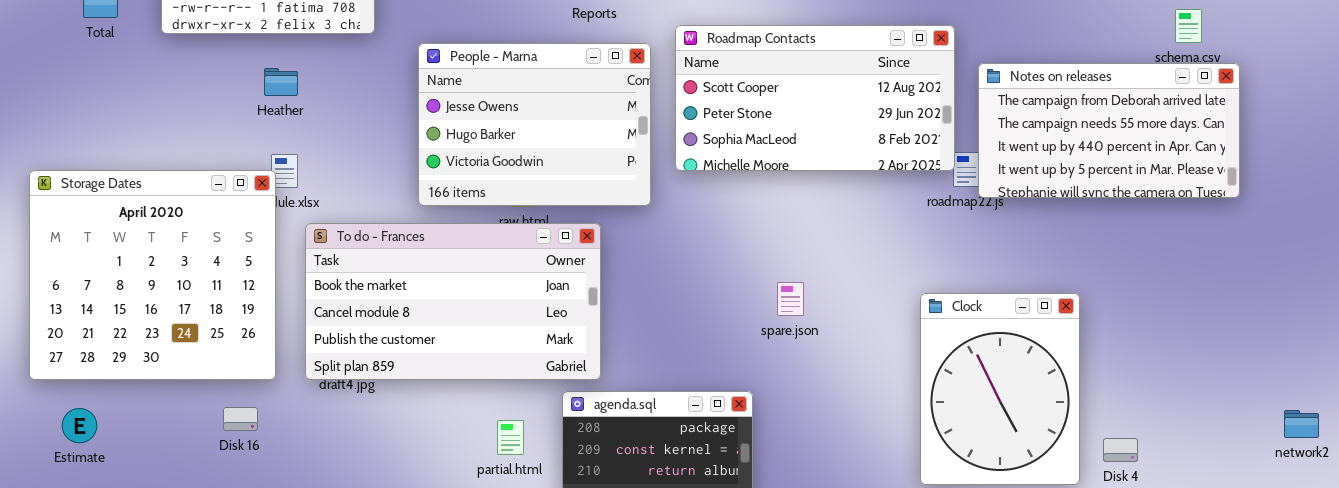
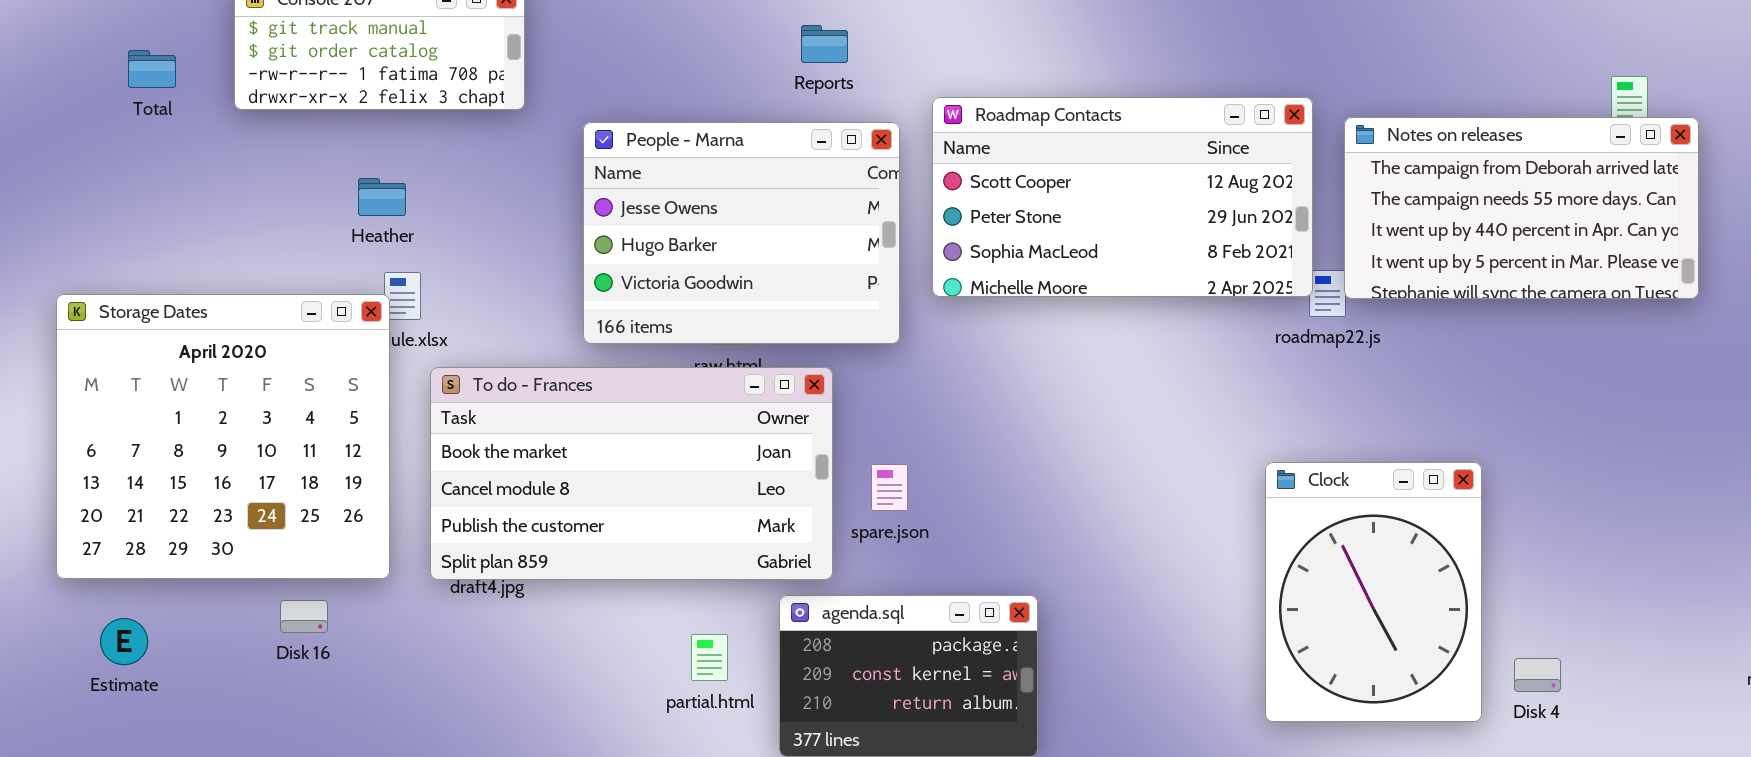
Notes on releases: [978,63,1240,198] -> [1344,117,1699,299], moved
Heather: [264,68,298,96] -> [358,178,406,216], moved
spare.json: [777,282,804,316] -> [871,464,908,511], moved
Disk 16: [223,407,258,431] -> [280,600,328,633], moved

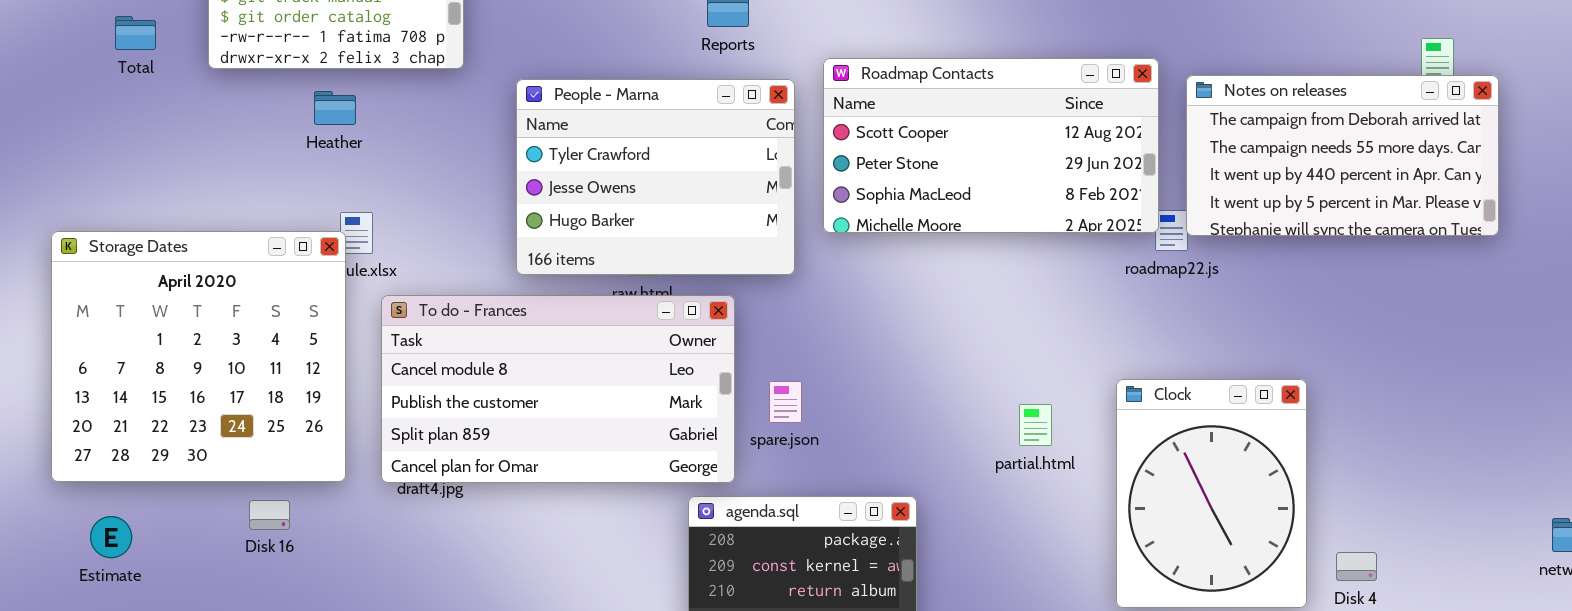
People - Marna: [583,122,900,344] -> [516,79,795,275], scrolled up 1 row
Heather: [358,178,406,216] -> [314,91,356,125], moved
To do - Frances: [430,367,833,580] -> [381,295,735,483], scrolled down 1 row
partial.html: [691,634,728,681] -> [1019,404,1052,446], moved

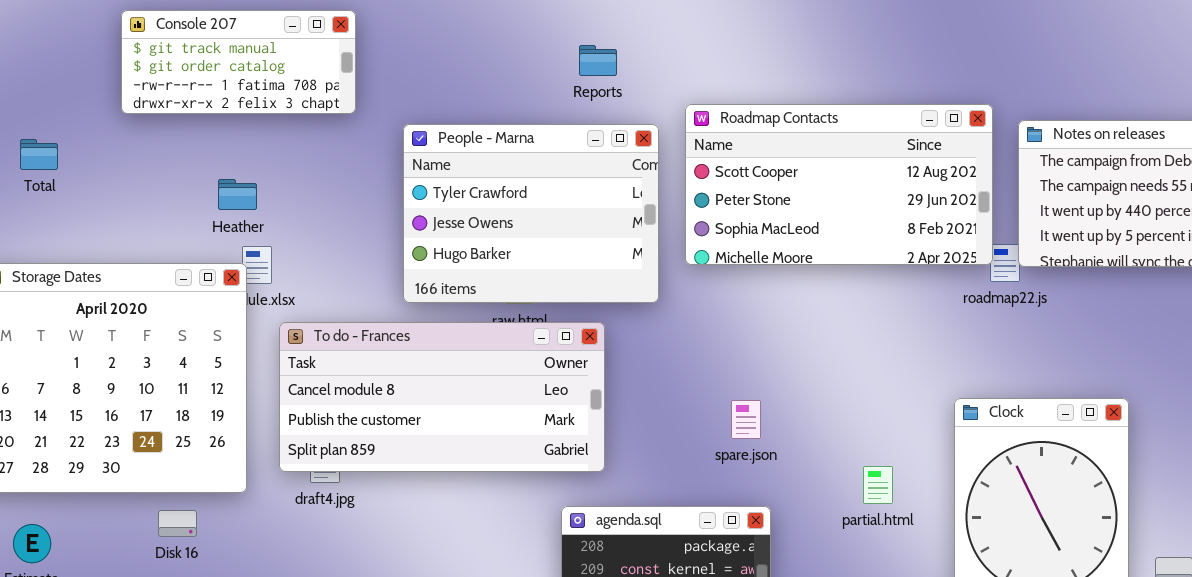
Total: [115,16,156,50] -> [20,139,58,170], moved
Heather: [314,91,356,125] -> [218,179,257,210], moved
To do - Frances: [381,295,735,483] -> [279,322,605,472], resized
spare.json: [769,381,802,423] -> [731,400,761,439], moved
partial.html: [1019,404,1052,446] -> [863,466,893,504], moved

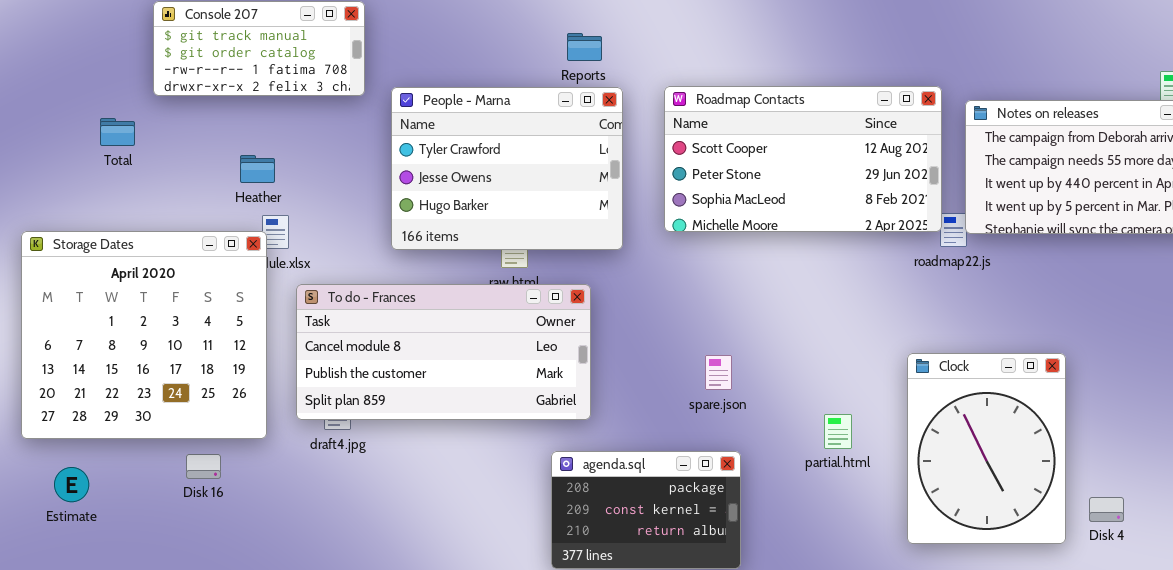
People - Marna: [403,124,659,303] -> [391,87,623,250], moved
Total: [20,139,58,170] -> [100,118,135,146], moved

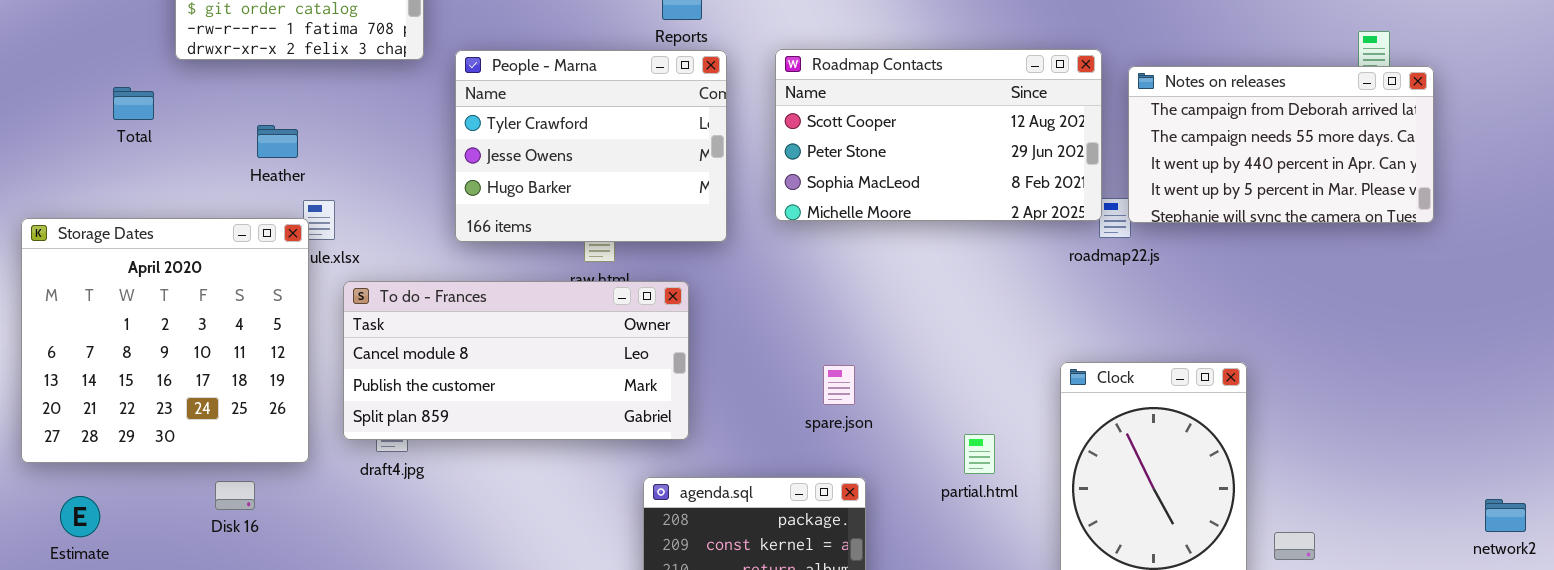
Heather: [240,155,275,183] -> [257,125,298,158], moved

